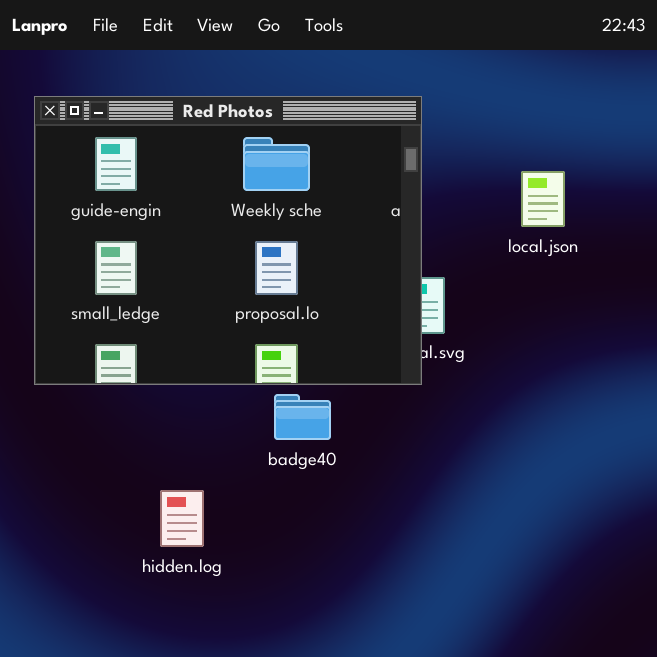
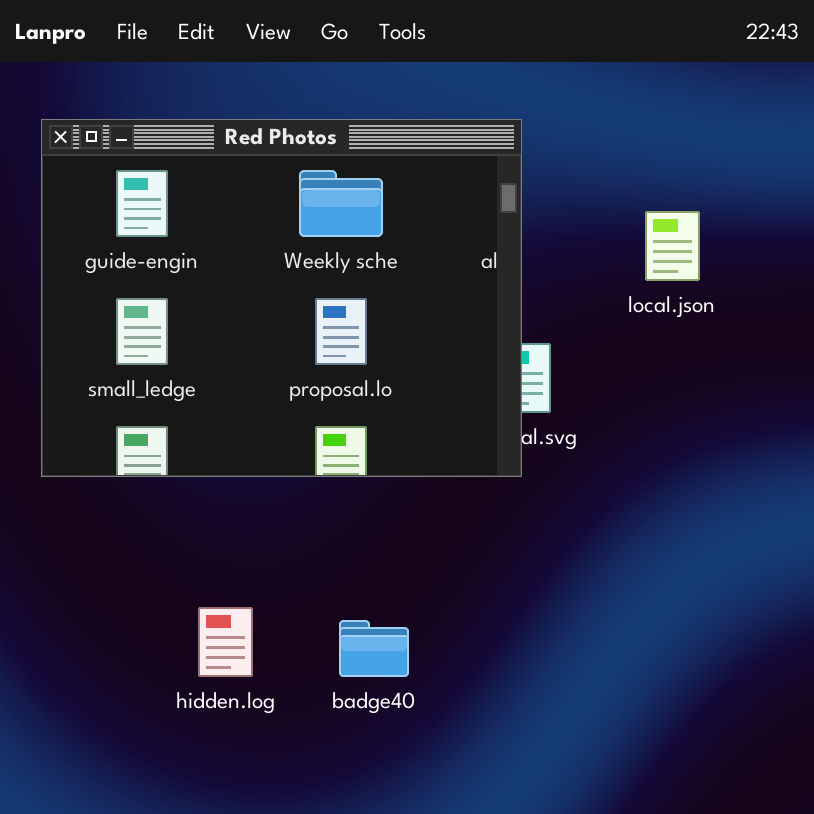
badge40: [274,394,331,440] -> [339,620,409,677], moved

